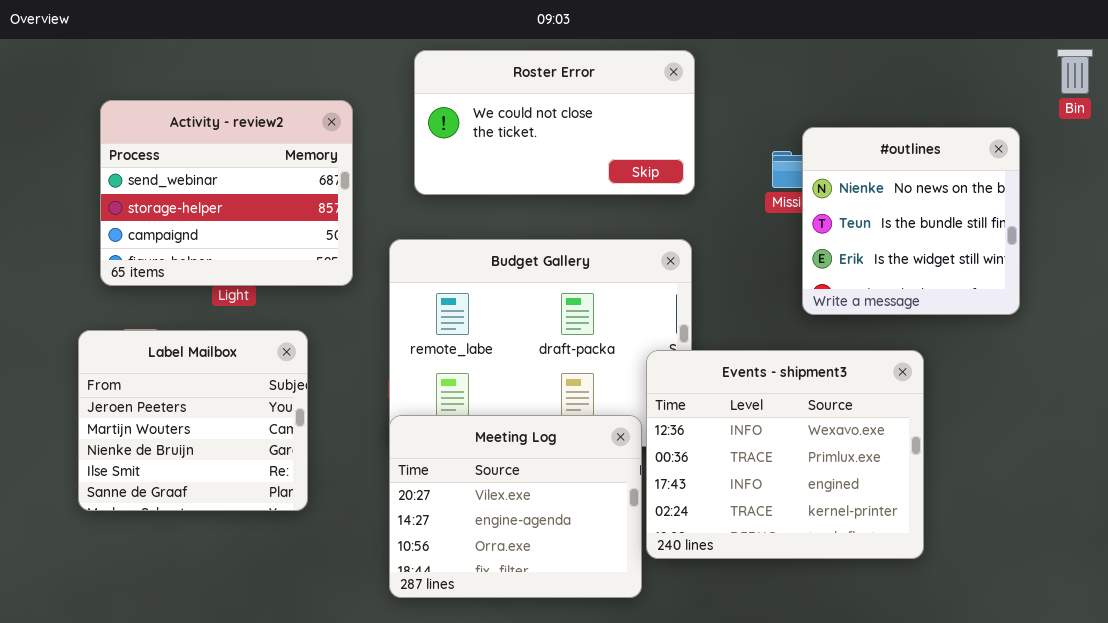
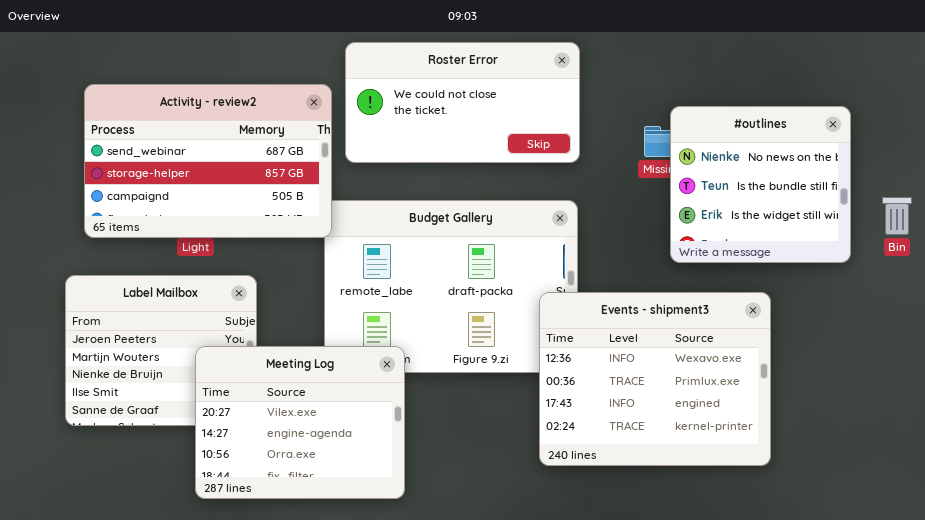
Bin: [1057,49,1093,94] -> [882,197,912,235], moved
Activity - review2: [100,100,353,286] -> [84,84,332,238], resized
Meeting Log: [389,415,642,598] -> [195,346,405,499], moved

